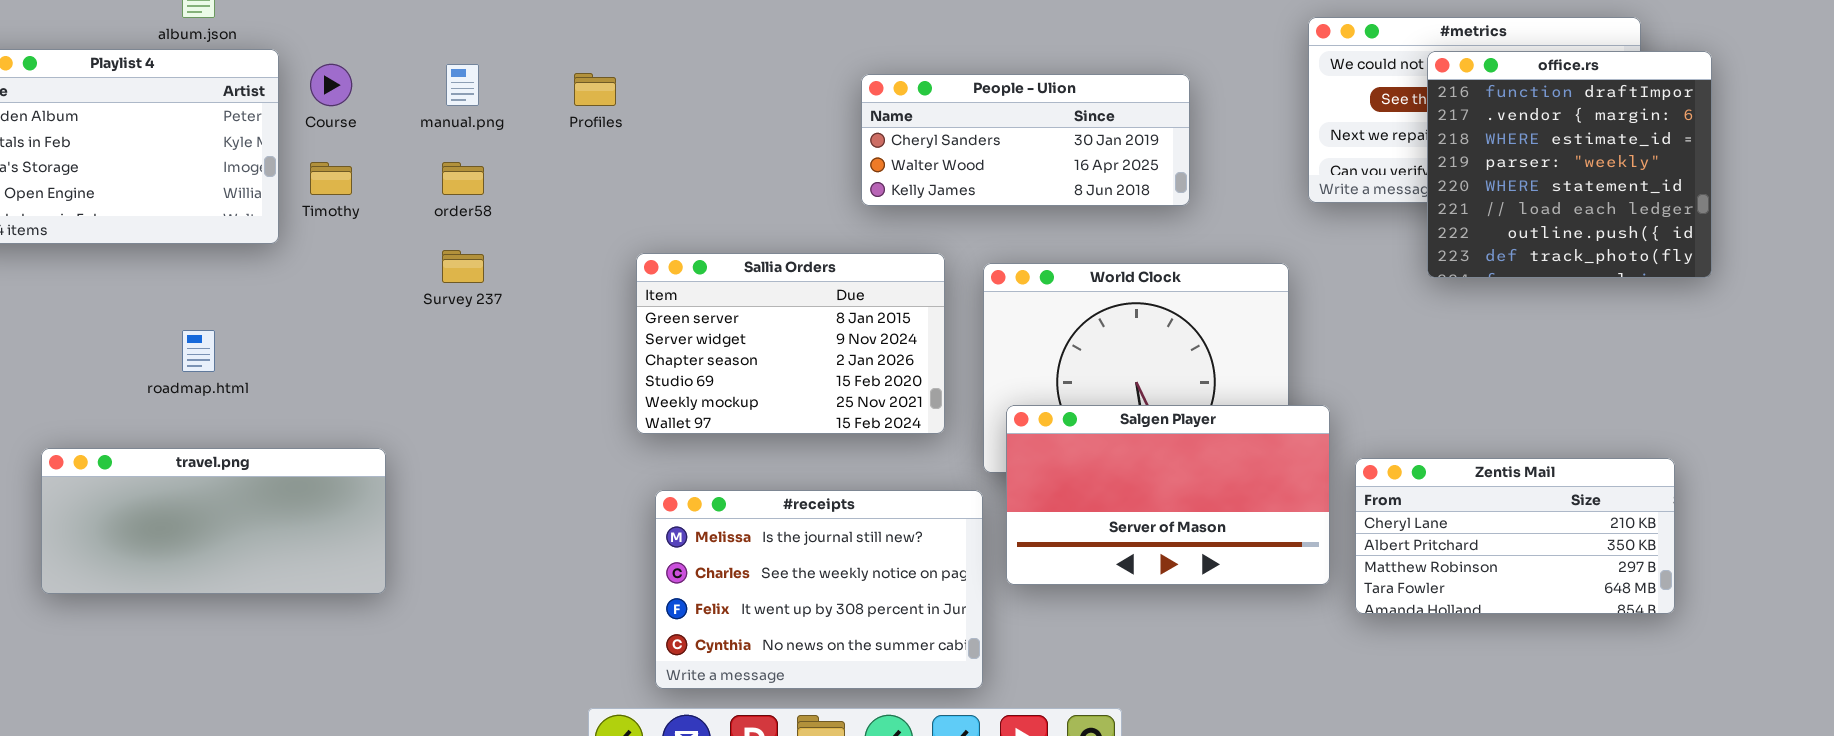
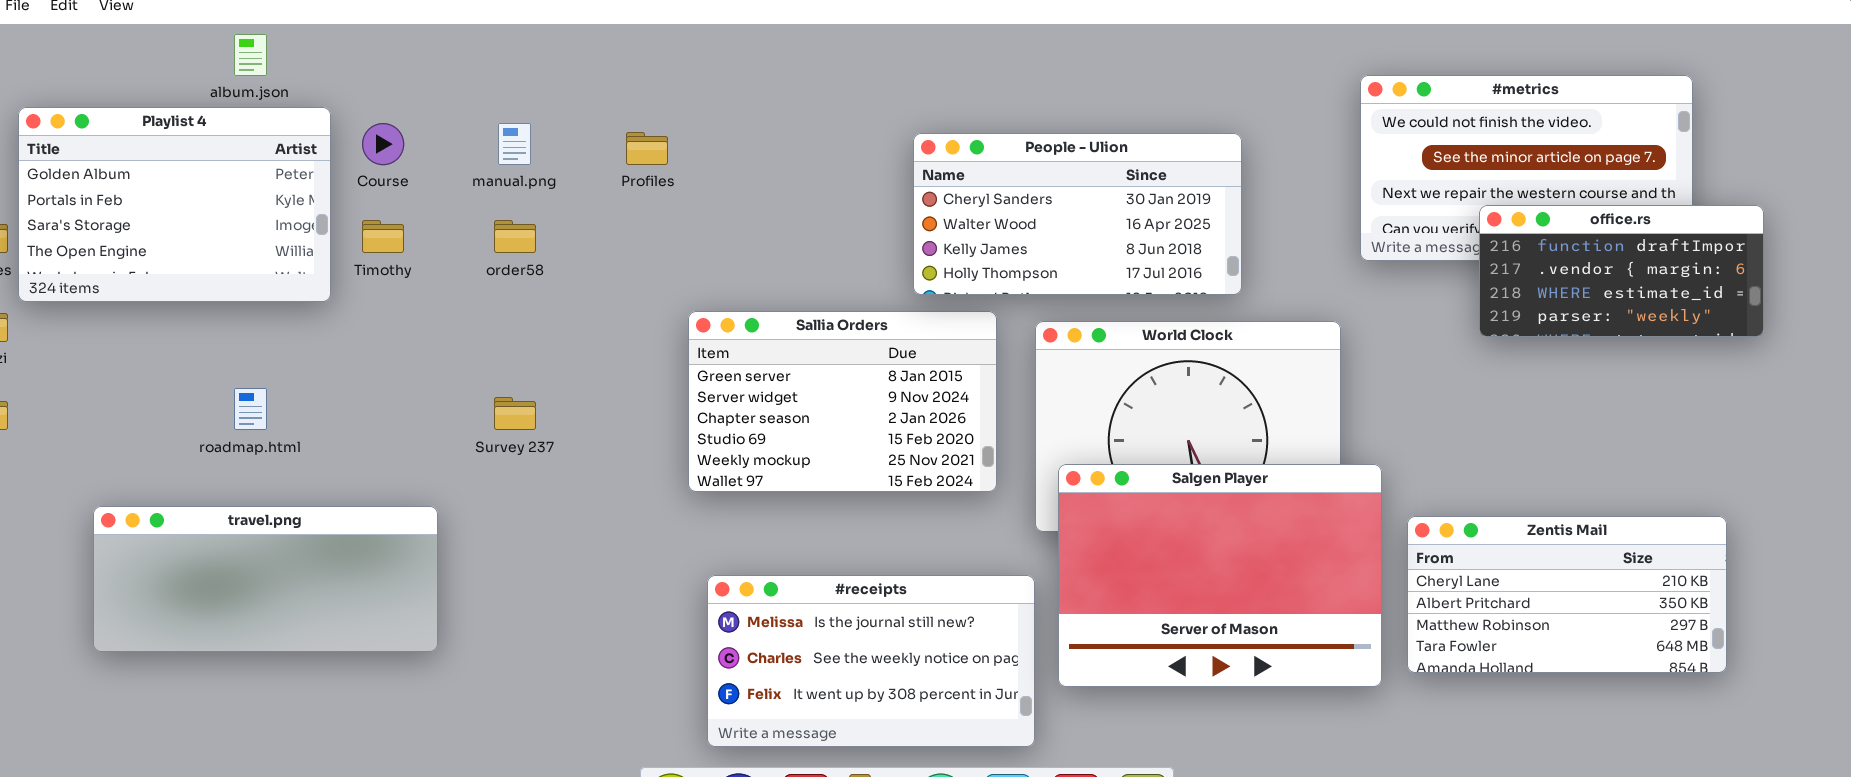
office.rs: [1427,51,1712,278] -> [1479,205,1764,337], resized
People - Ulion: [861,74,1190,206] -> [913,133,1242,295], resized
Survey 237: [442,250,484,283] -> [494,397,536,430], moved
Salgen Player: [1006,405,1330,585] -> [1058,464,1382,687], resized
#receipts: [655,490,983,689] -> [707,575,1035,747], resized

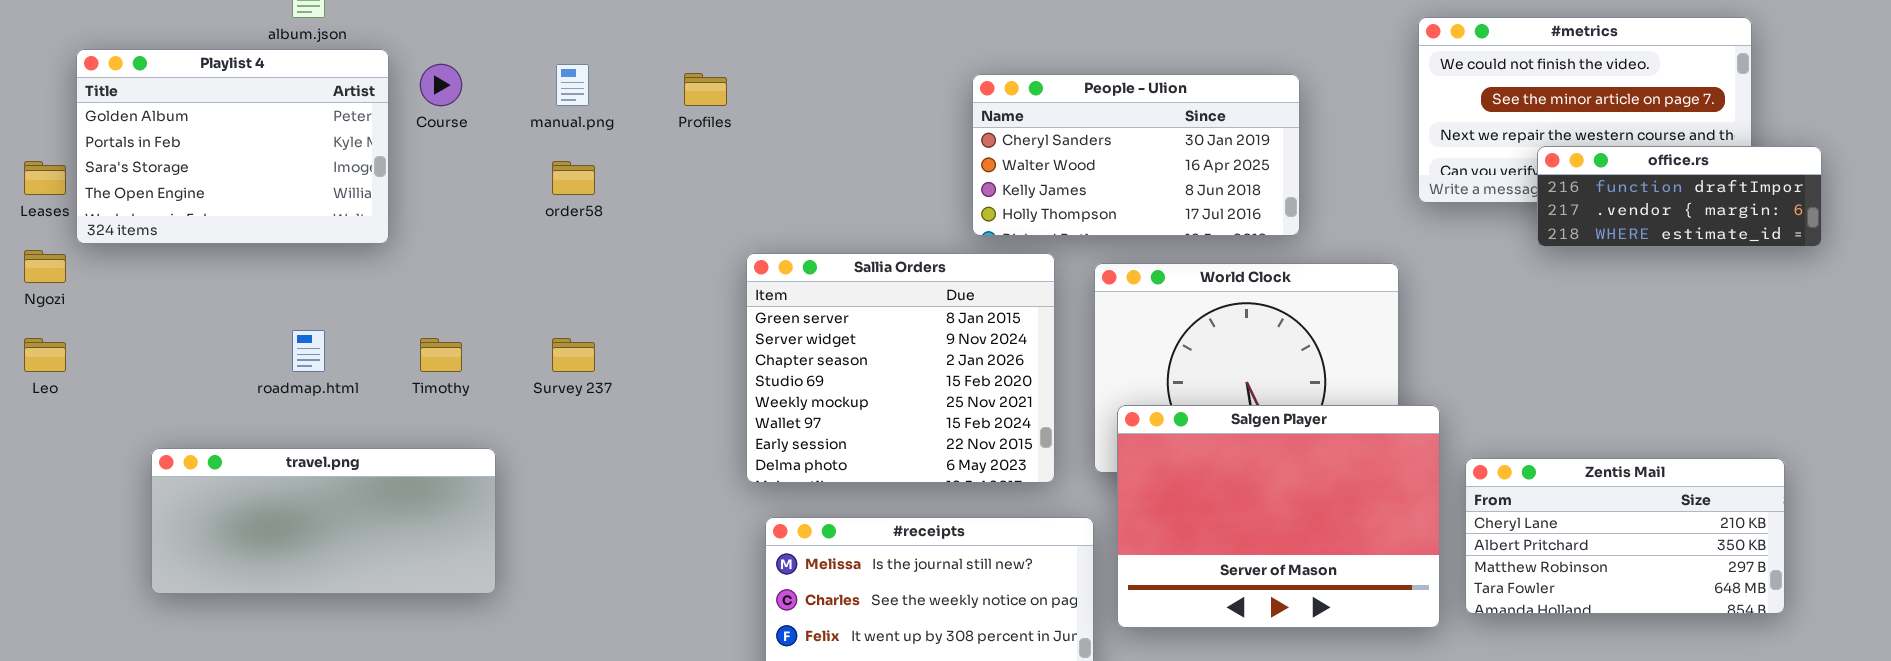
office.rs: [1479,205,1764,337] -> [1537,146,1822,247], resized
Timothy: [362,220,404,253] -> [420,338,462,372], moved
Sallia Orders: [688,311,997,492] -> [746,253,1055,483], resized

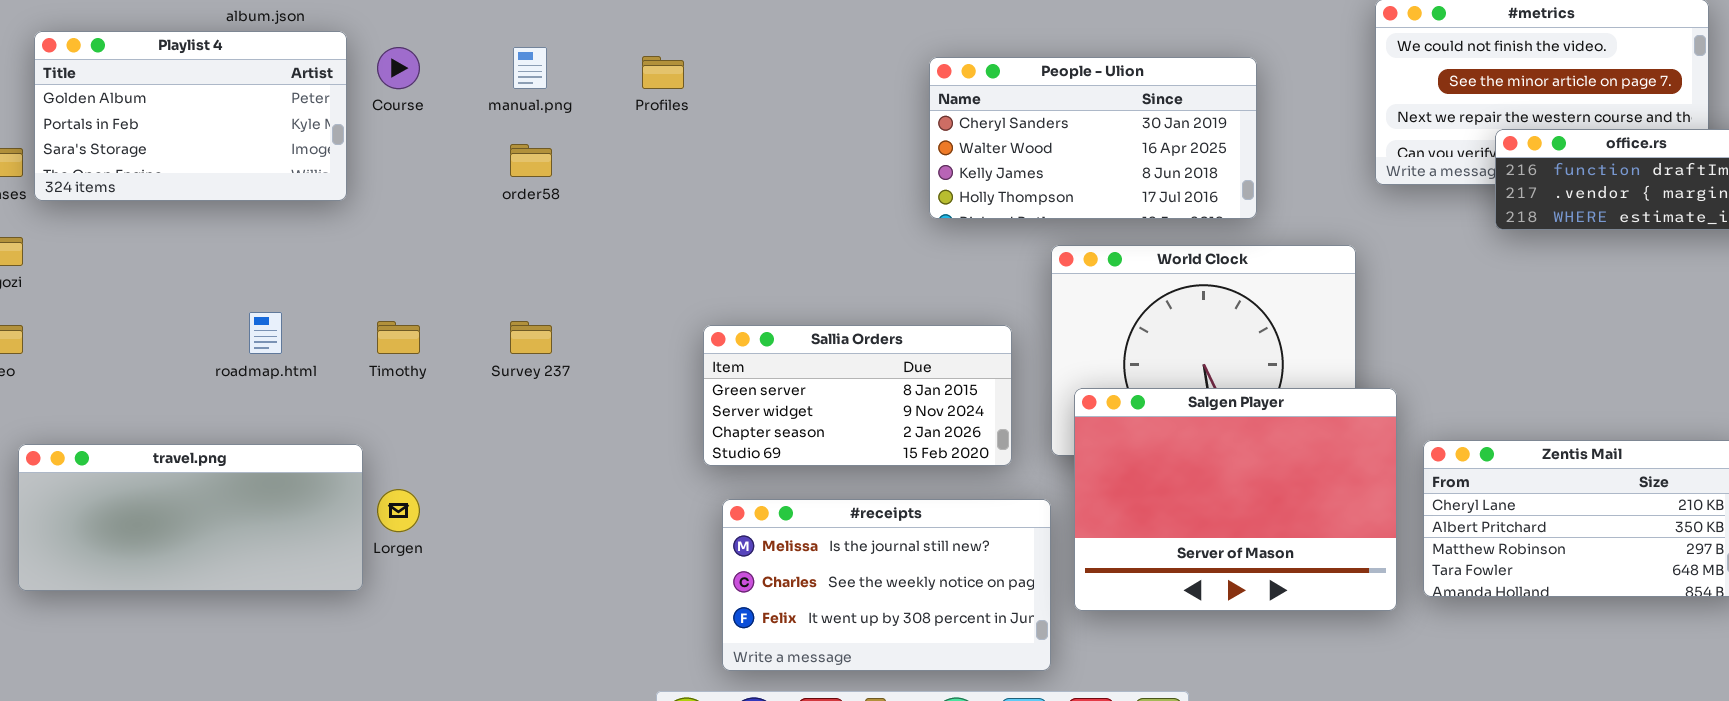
Playlist 4: [76,49,389,244] -> [34,31,347,201], resized
Sallia Orders: [746,253,1055,483] -> [703,325,1012,466], resized
travel.png: [151,448,496,594] -> [18,444,363,591], moved

